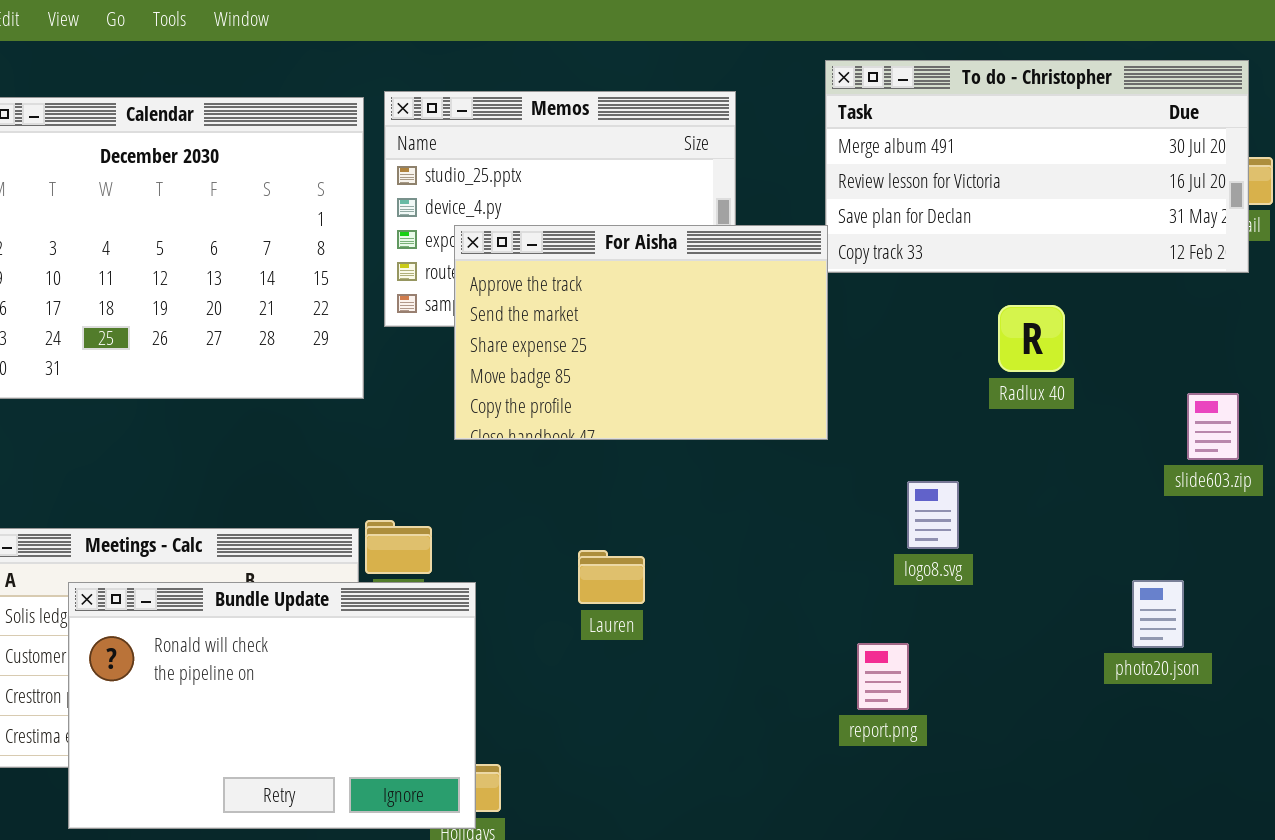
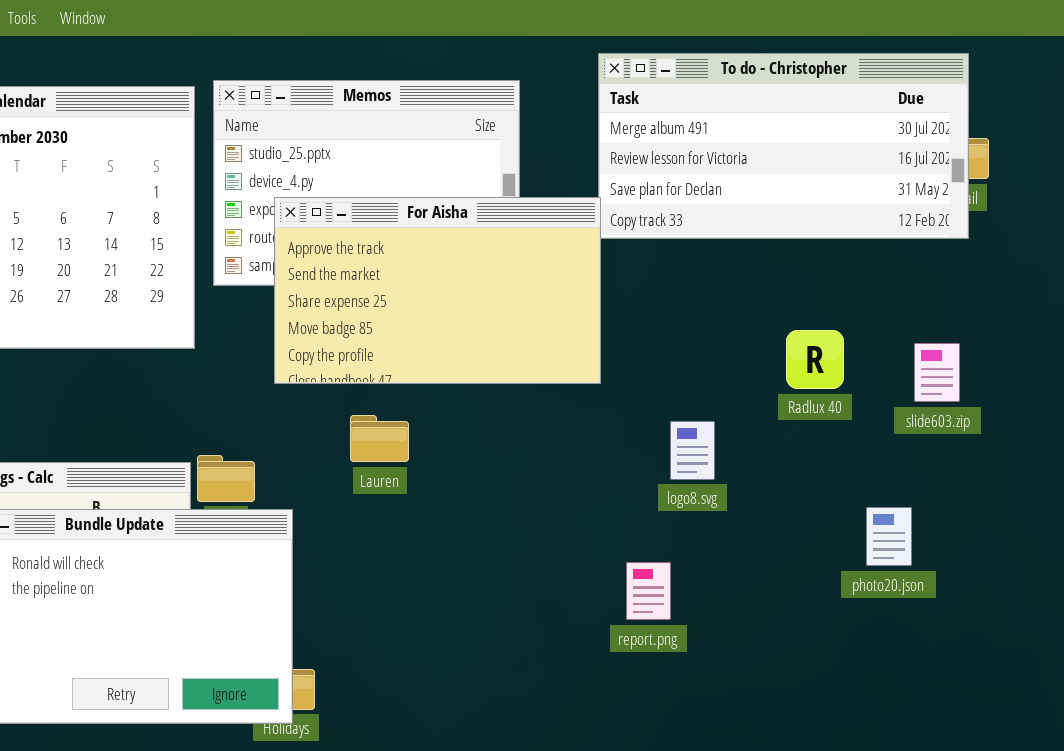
Radlux 40: [998,305,1065,372] -> [786,330,844,389], moved
Lauren: [578,550,645,604] -> [350,415,409,462], moved

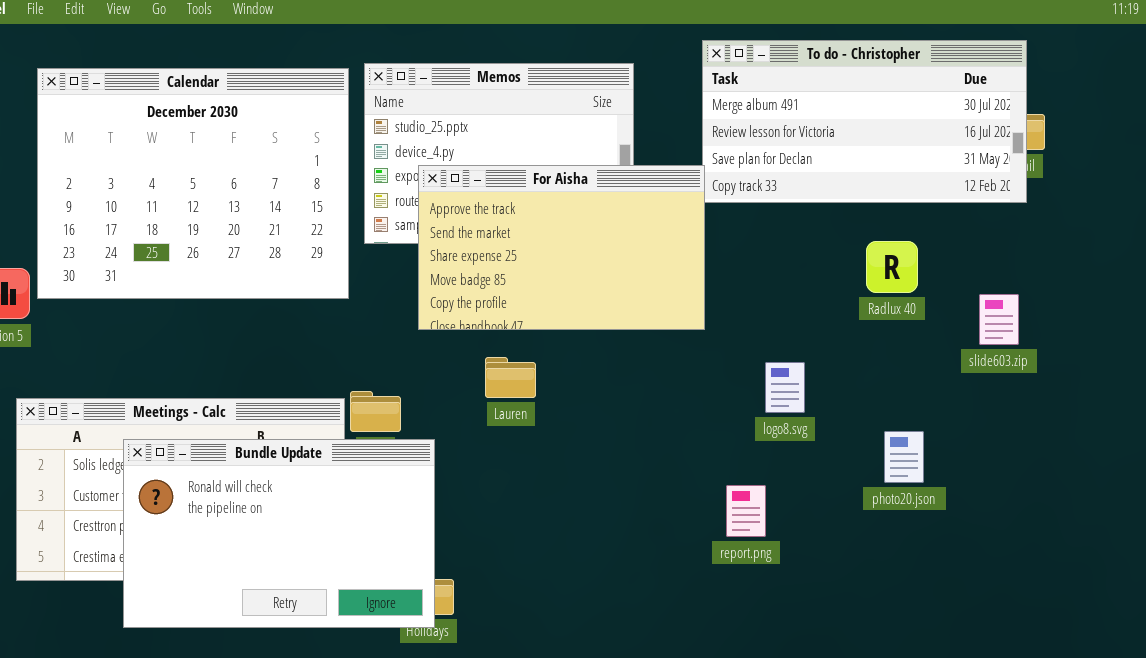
Radlux 40: [786,330,844,389] -> [866,241,918,293], moved
photo20.json: [866,507,912,566] -> [884,431,924,483], moved

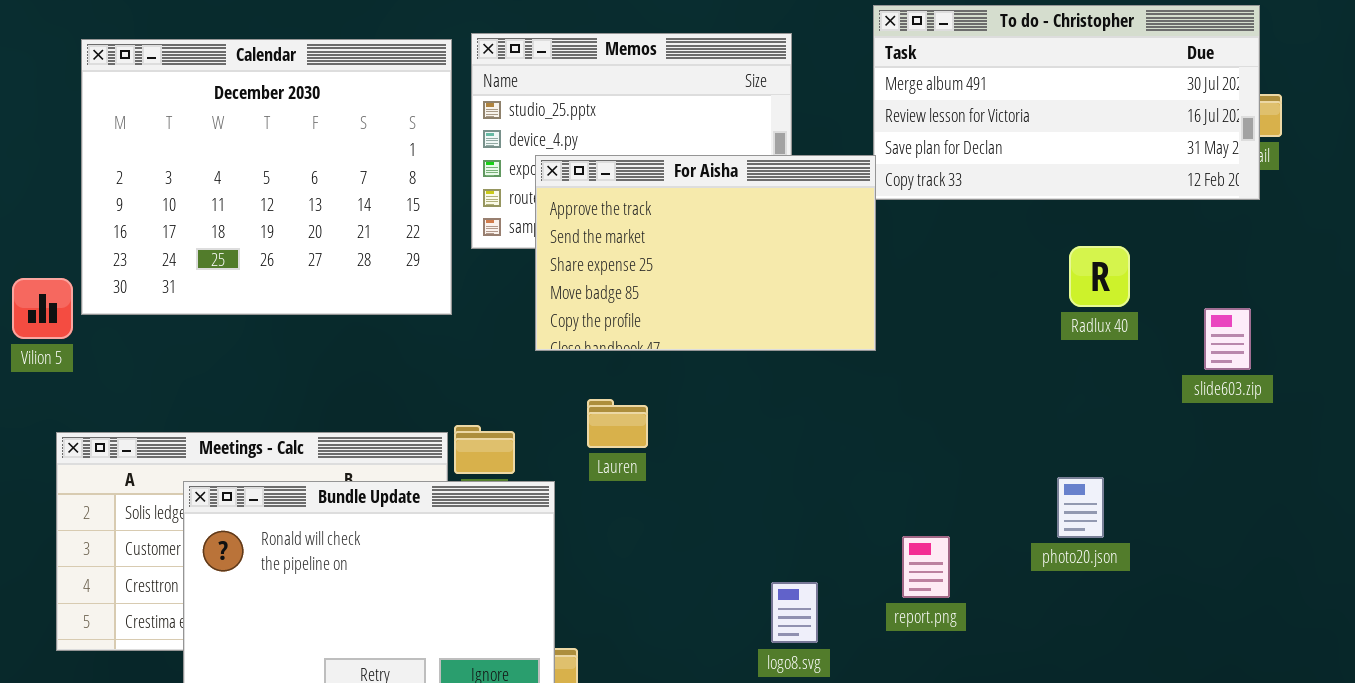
Lauren: [485,357,536,398] -> [587,399,648,448], moved
logo8.svg: [765,362,805,413] -> [771,582,818,643], moved
photo20.json: [884,431,924,483] -> [1057,477,1104,538], moved

